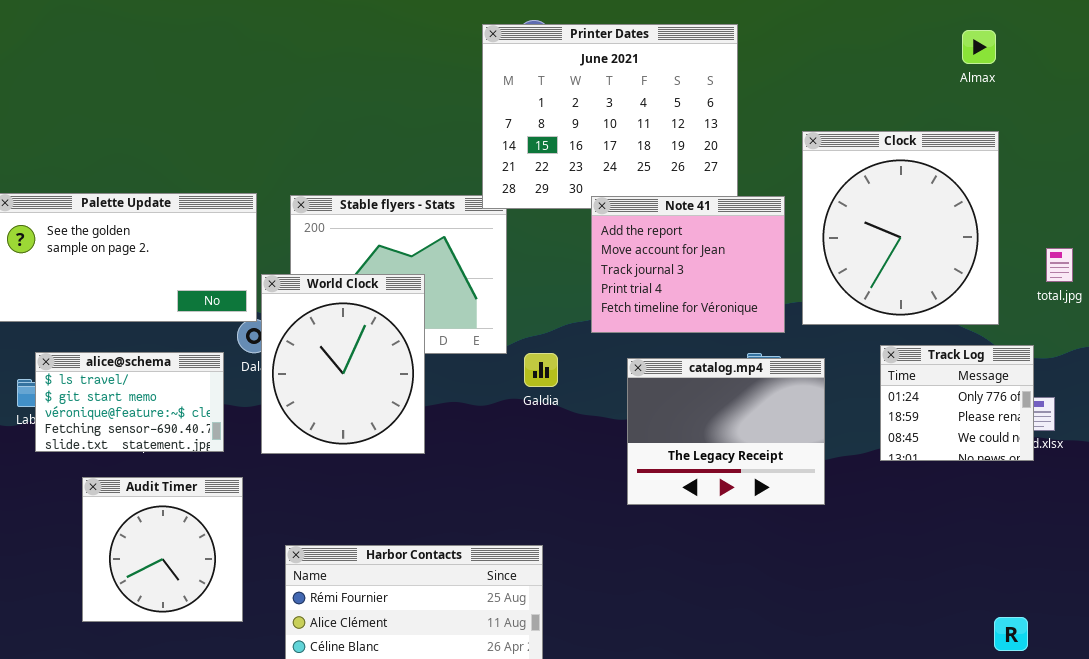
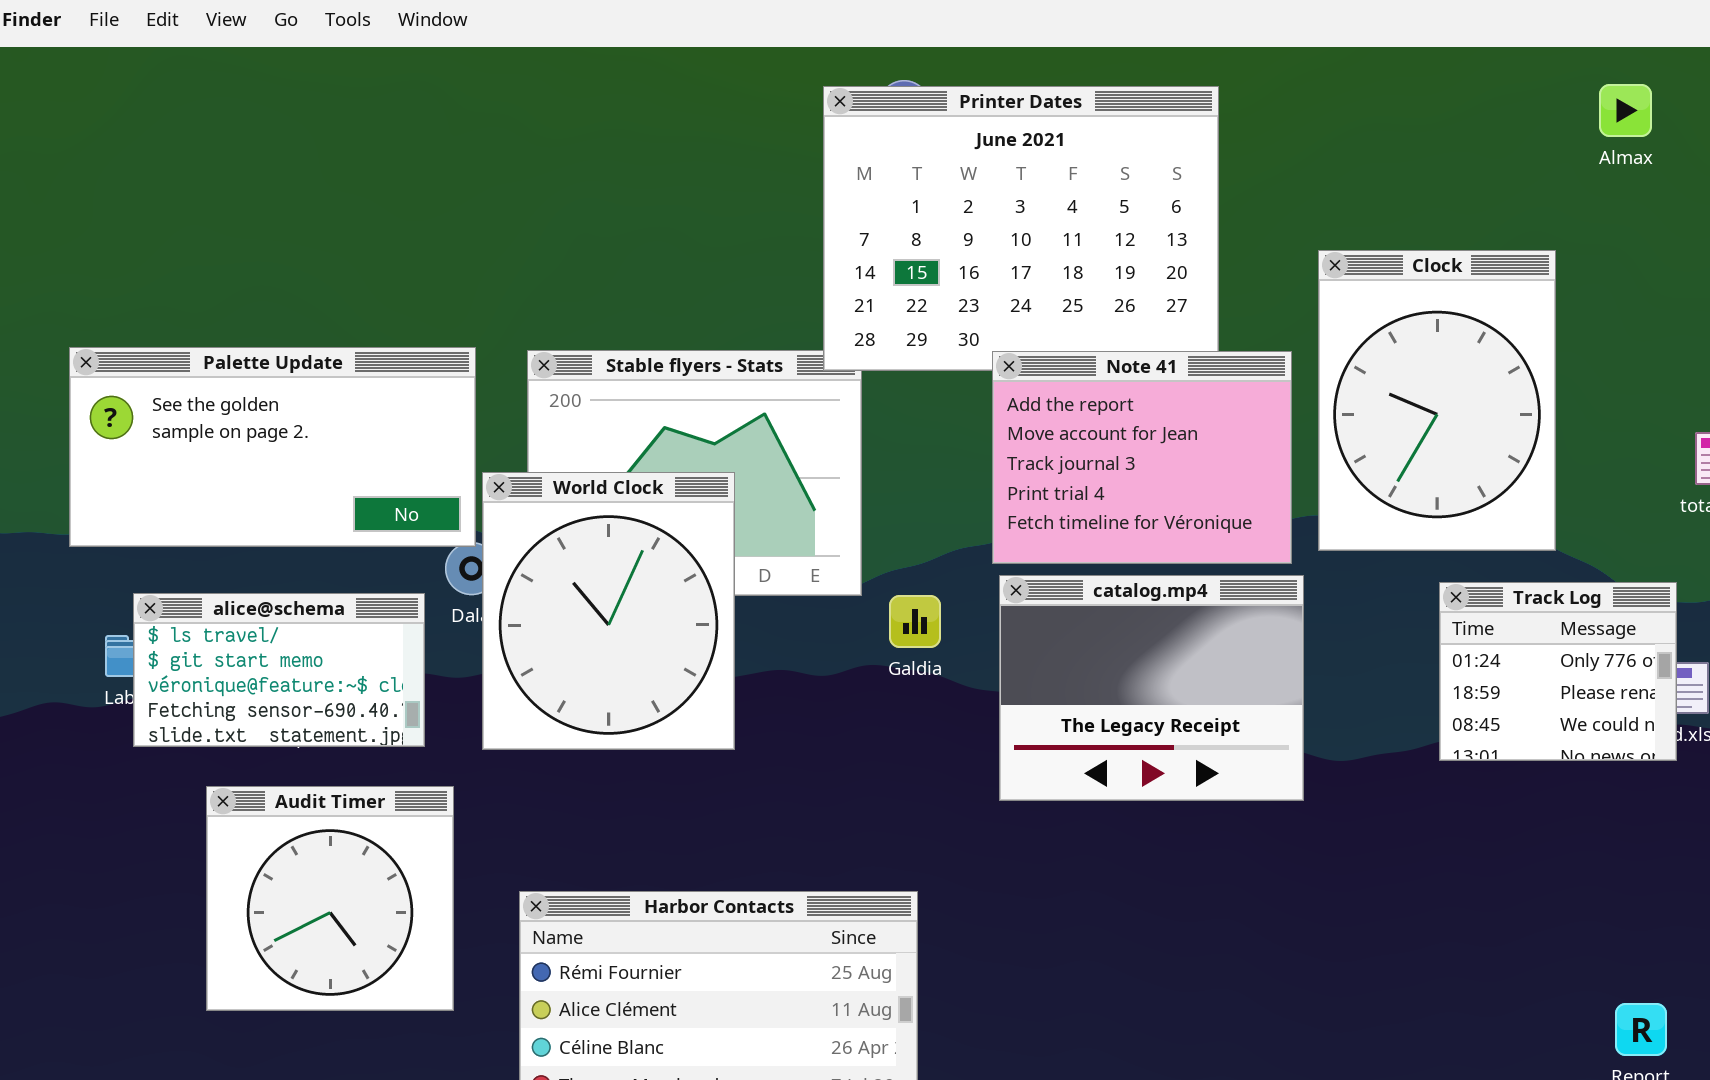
Almax: [962,30,996,64] -> [1599,84,1652,137], moved
Clock: [802,131,999,325] -> [1318,250,1556,551], resized
catalog.mp4: [627,358,825,505] -> [999,575,1304,801], moved

